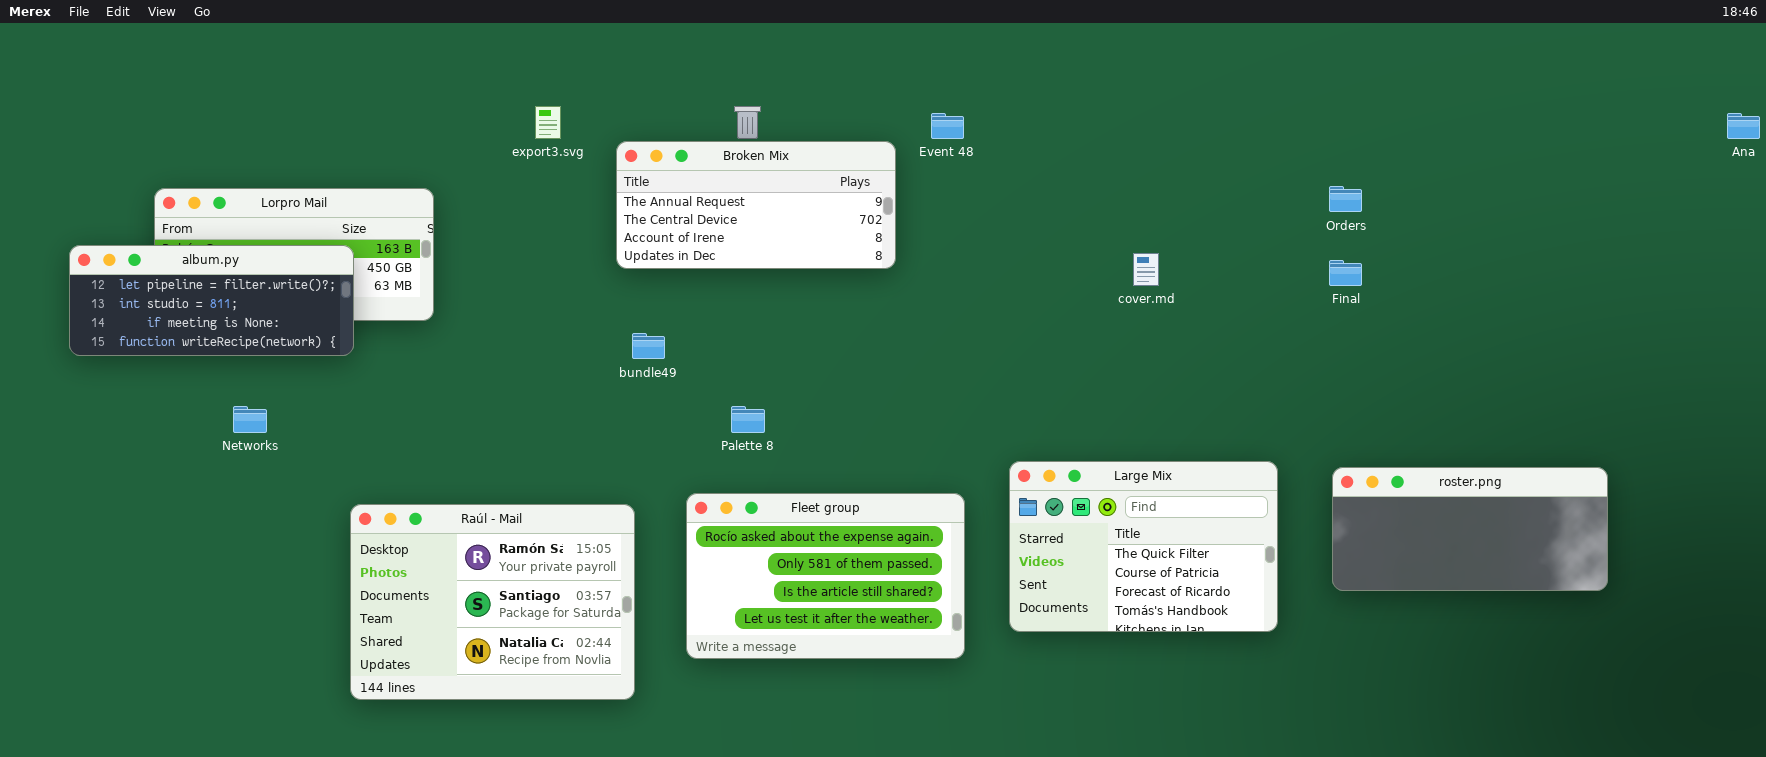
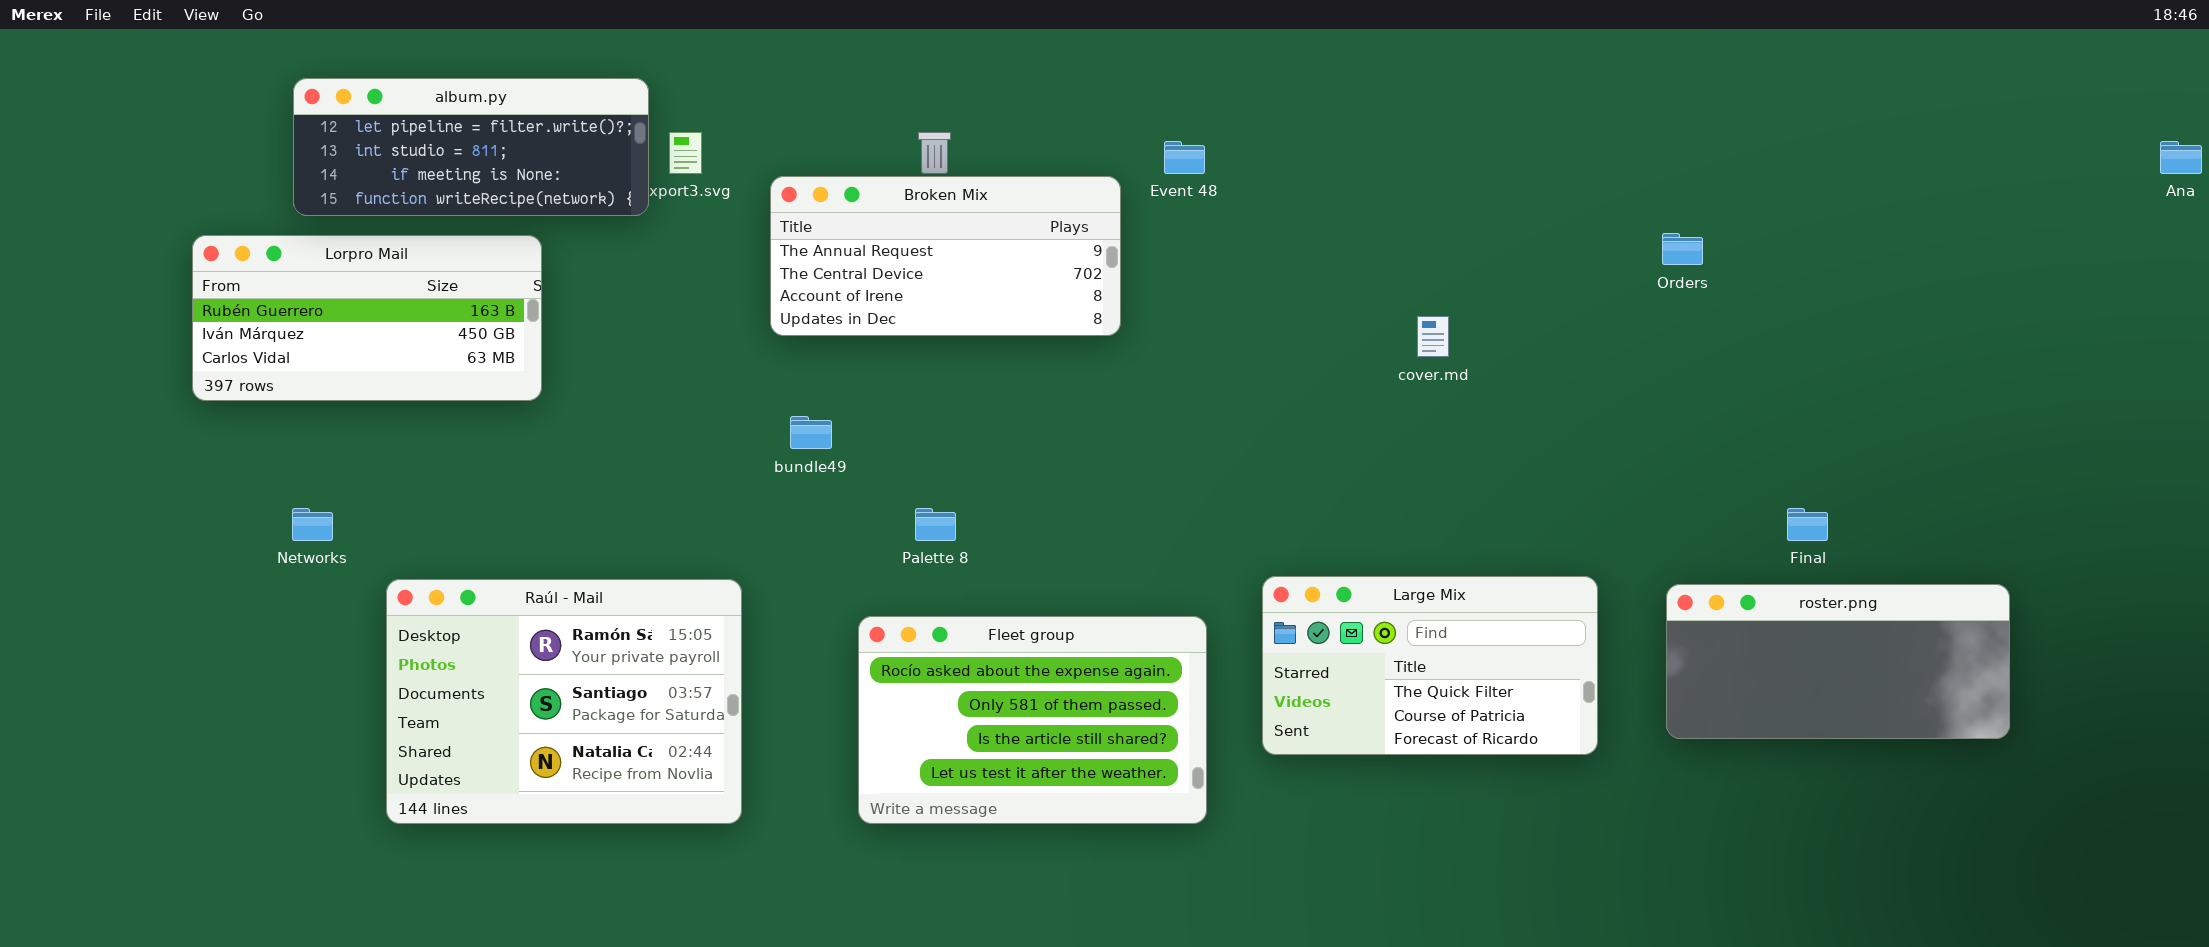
album.py: [69,245,354,356] -> [293,78,649,216], moved
Final: [1329,260,1362,286] -> [1787,508,1828,541], moved
Large Mix: [1009,461,1278,632] -> [1262,576,1598,755], resized
Raúl - Mail: [350,504,635,700] -> [386,579,742,824], moved

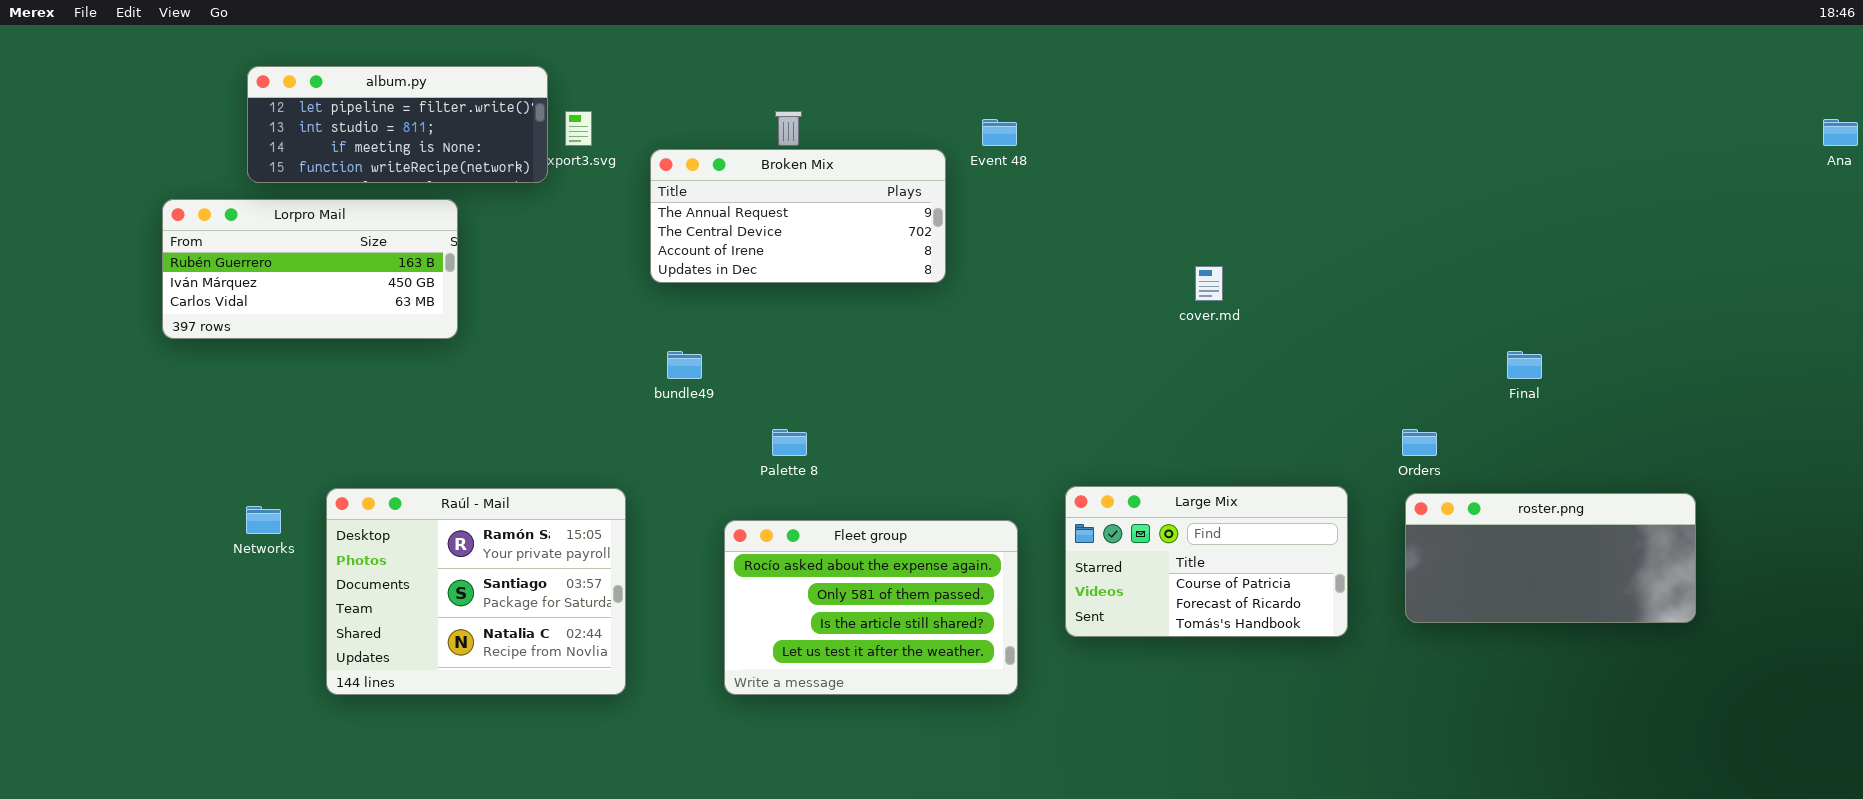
Orders: [1662,233,1703,265] -> [1402,429,1437,456], moved
Networks: [292,508,333,541] -> [246,506,281,534], moved
Final: [1787,508,1828,541] -> [1507,351,1542,379], moved
Large Mix: [1262,576,1598,755] -> [1065,486,1348,637], scrolled down 1 row

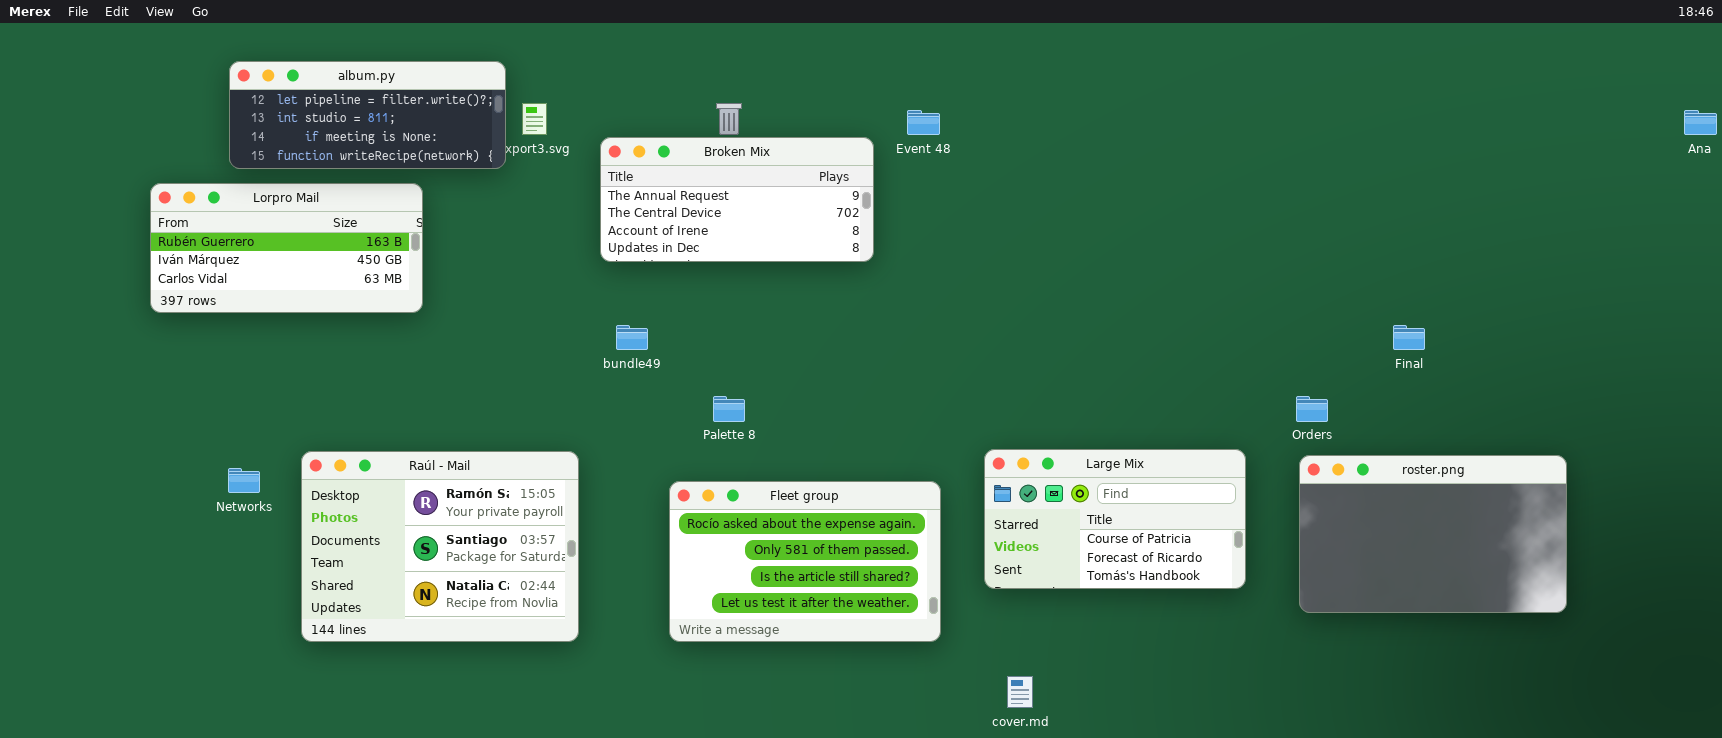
cover.md: [1195,266,1223,301] -> [1007,676,1033,708], moved
roster.png: [1405,493,1696,623] -> [1299,455,1567,613], resized

